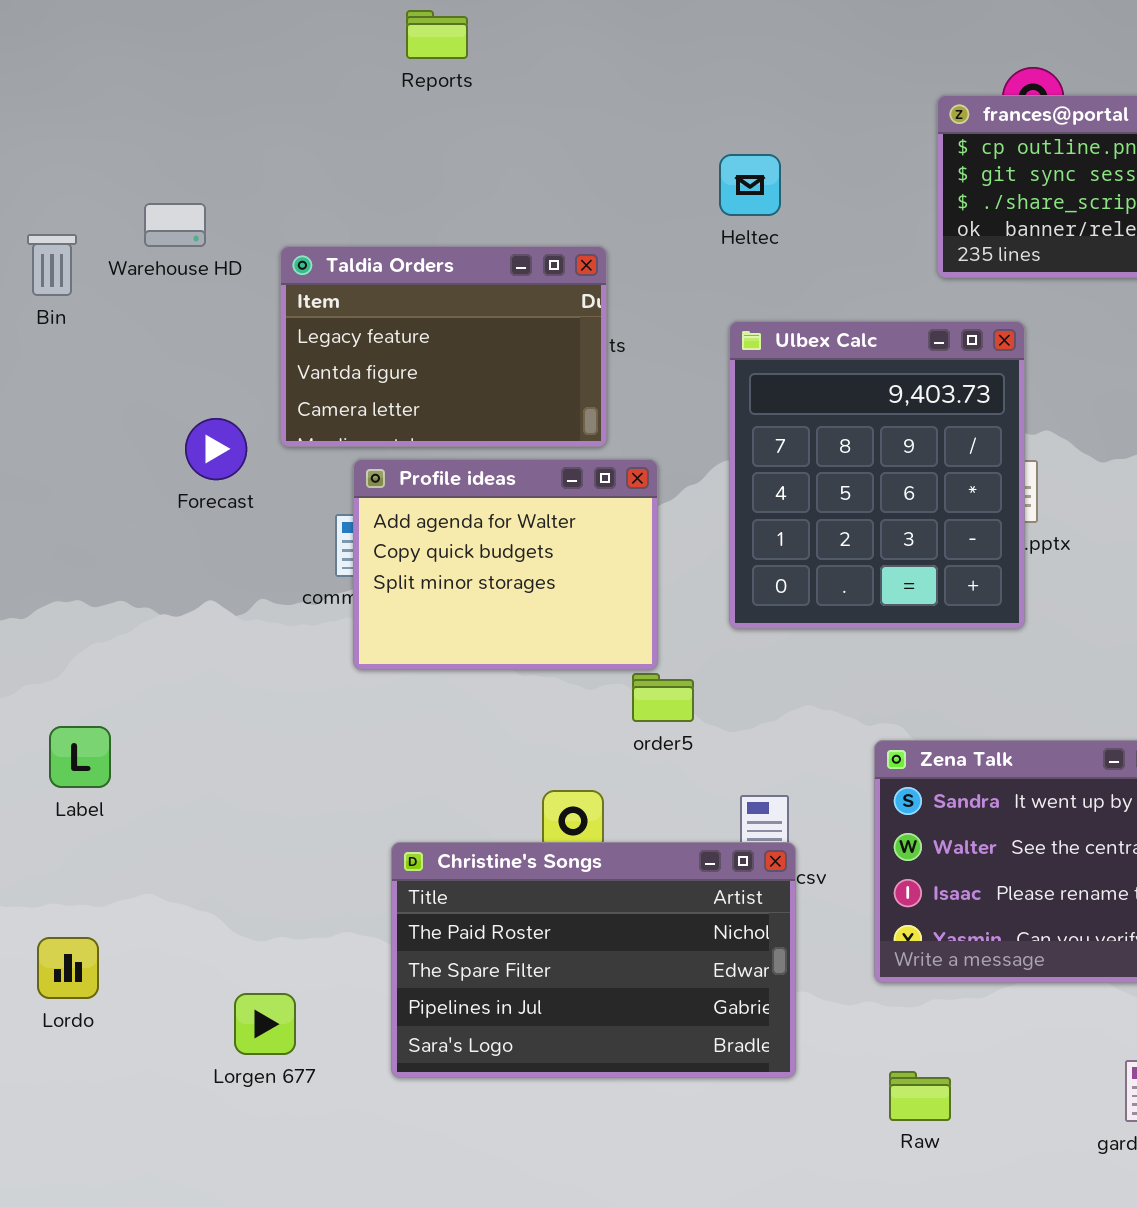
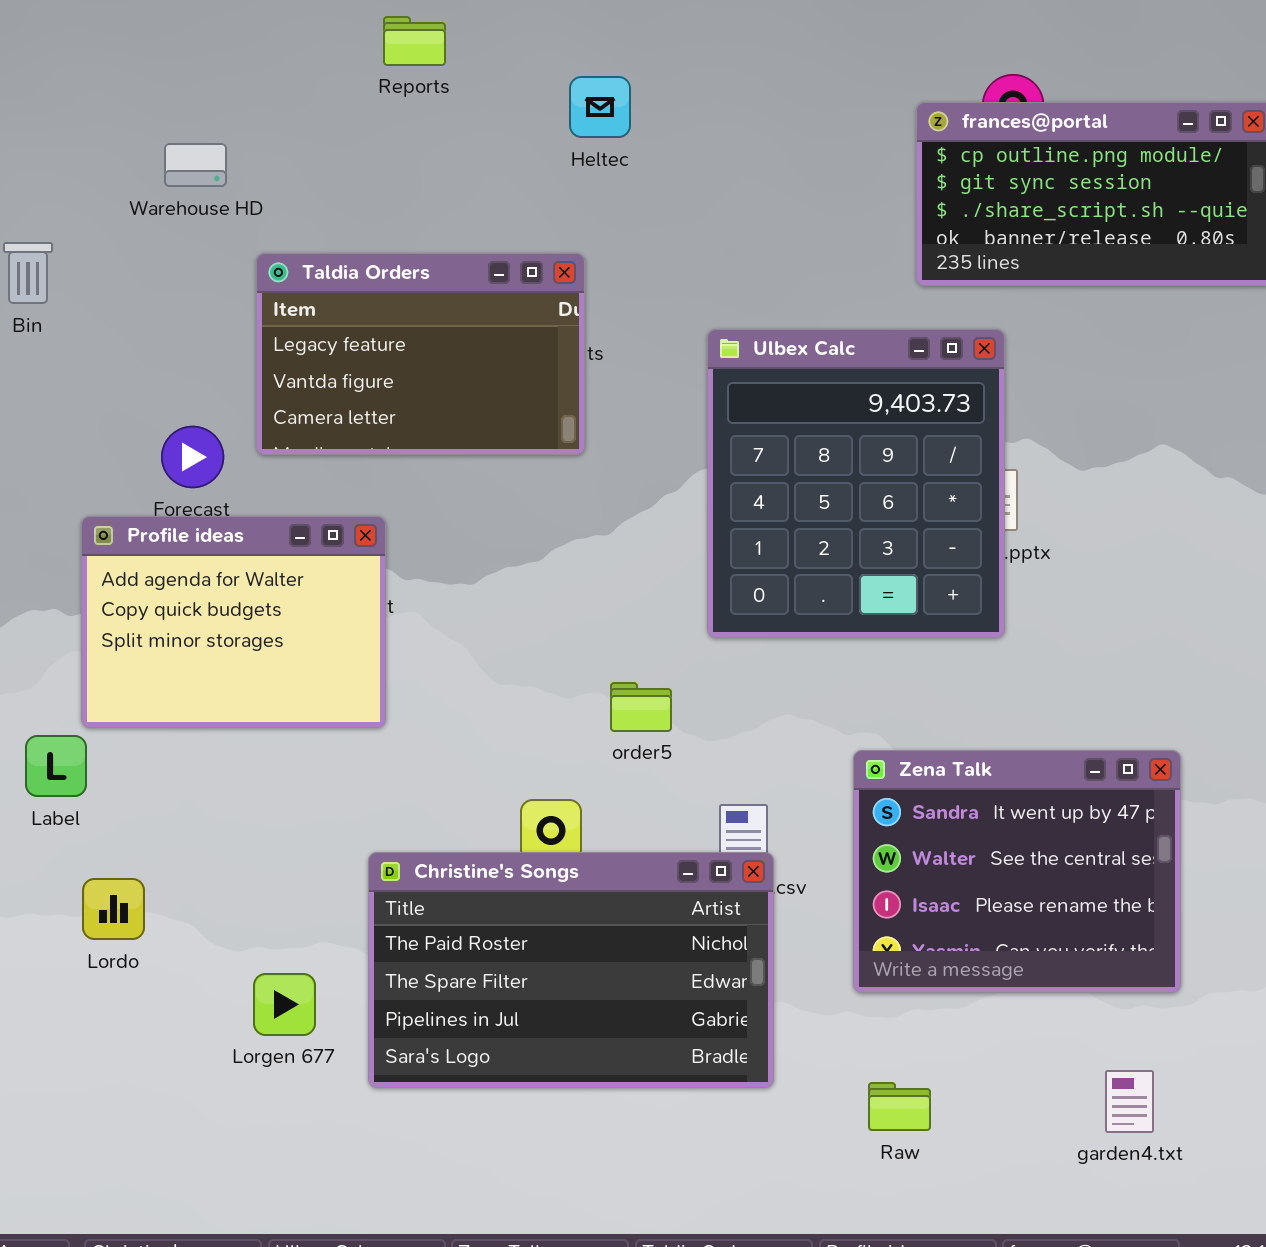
Heltec: [719,154,781,216] -> [569,76,631,138], moved
Warehouse HD: [144,203,206,247] -> [164,143,227,187], moved
Profile ideas: [353,459,658,670] -> [81,516,386,728], moved
Lordo: [37,937,99,999] -> [82,878,145,940], moved
Lorgen 677: [234,993,296,1055] -> [253,973,316,1036], moved

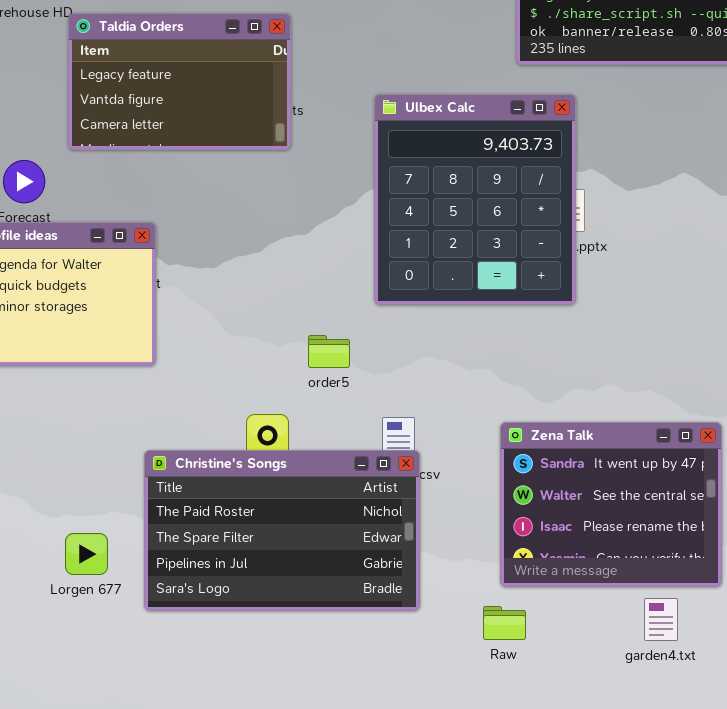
Taldia Orders: [256,253,585,455] -> [68,13,291,150], moved
Zena Talk: [853,750,1181,993] -> [500,422,722,587], moved

